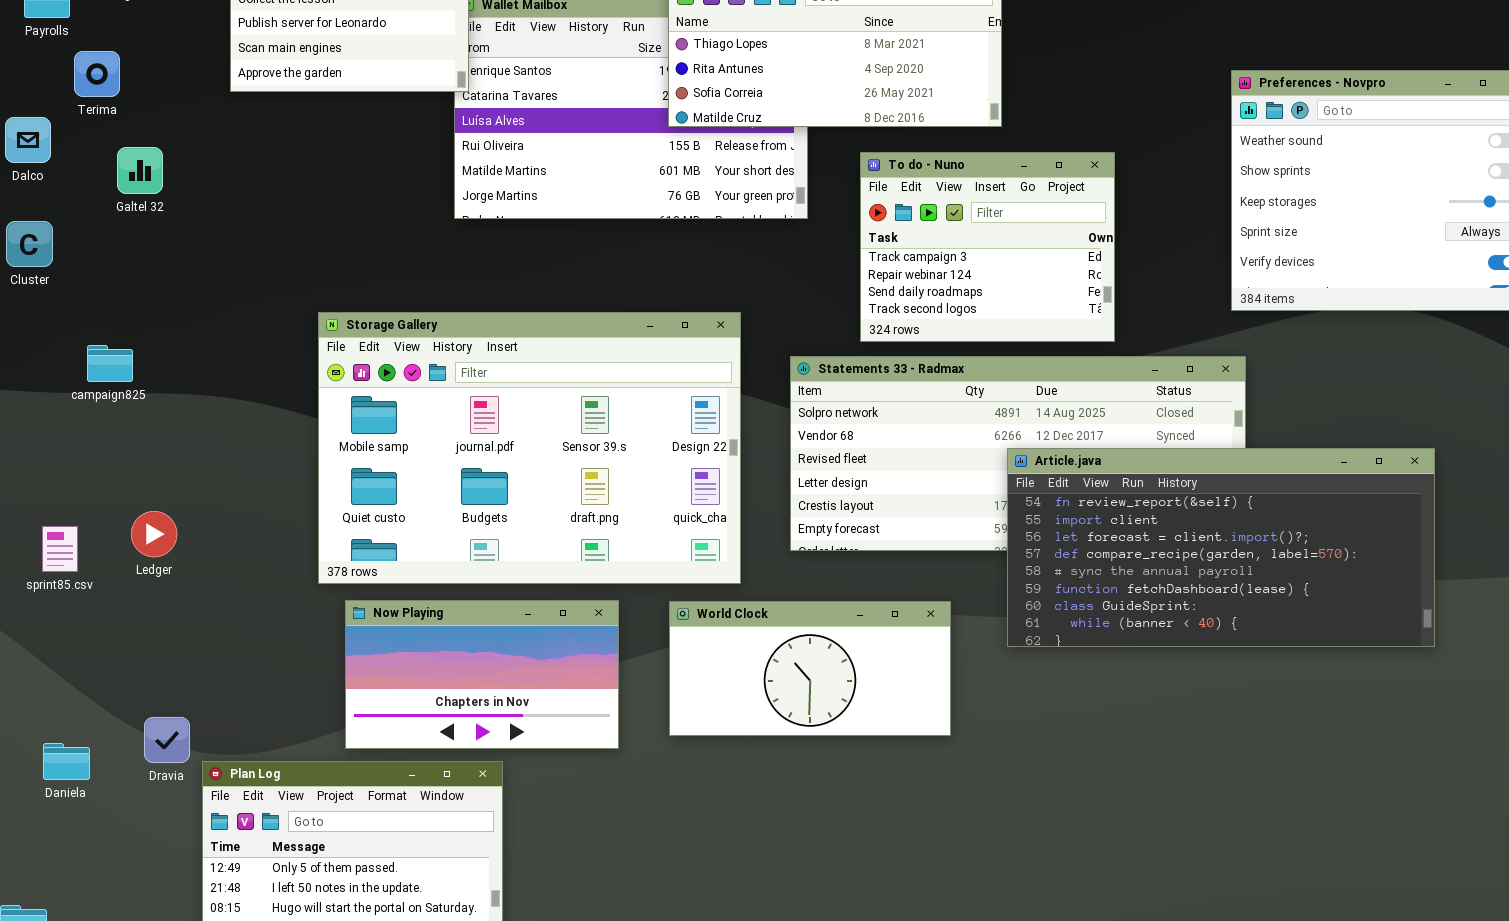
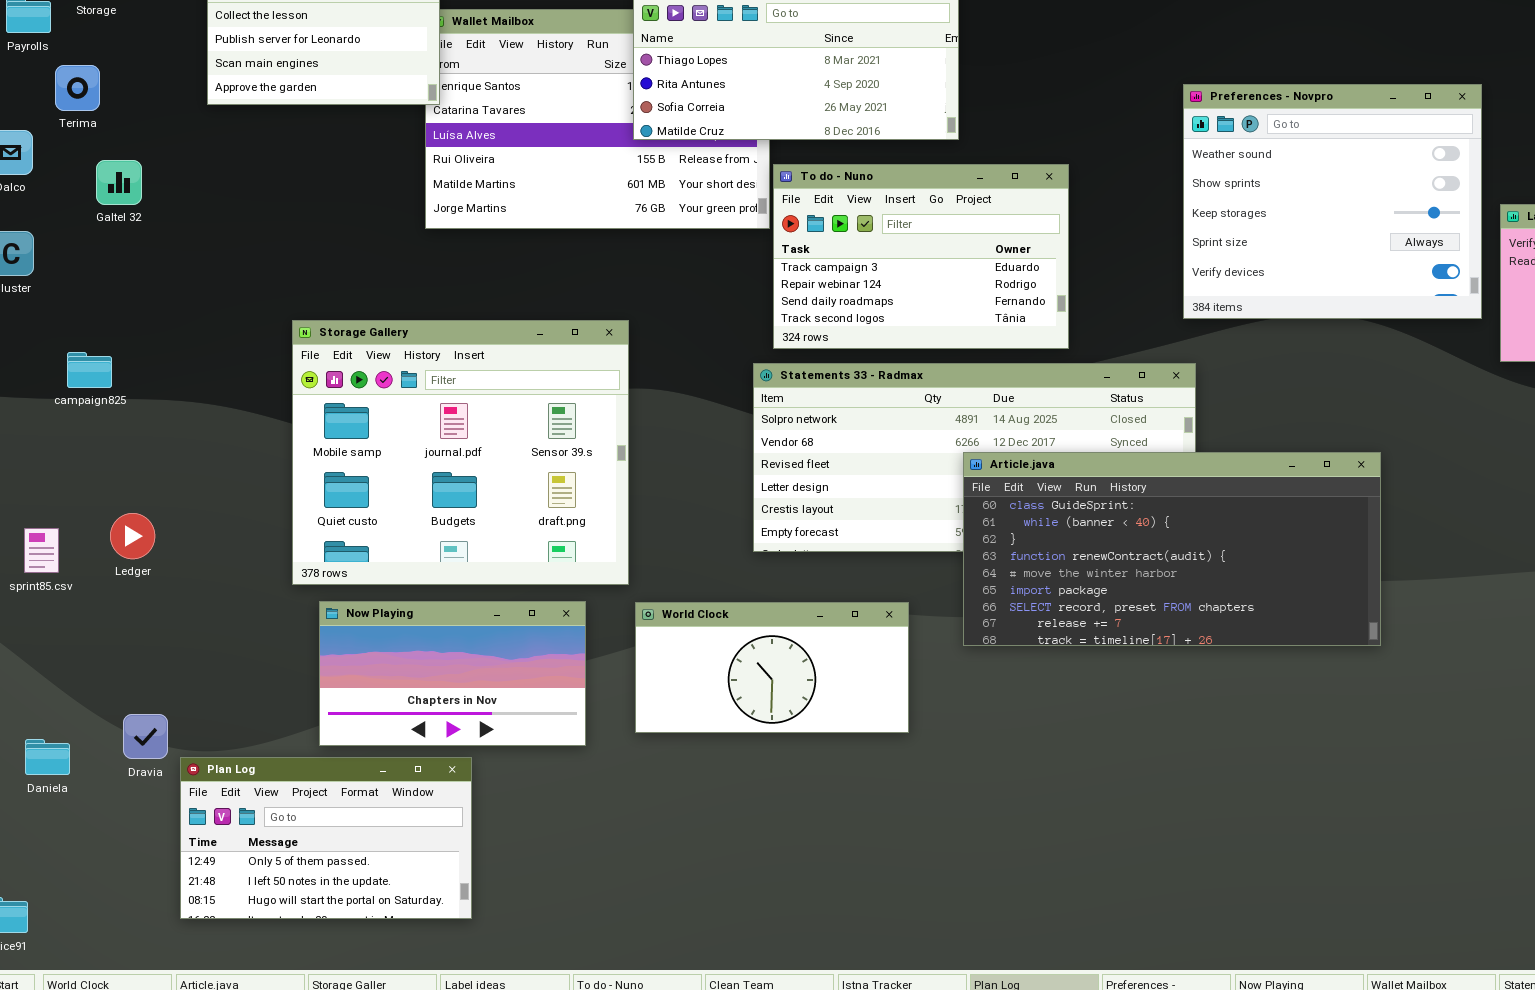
To do - Nuno: [860,152,1115,342] -> [773,164,1069,349], resized
Storage Gallery: [318,312,741,584] -> [292,320,629,585], resized
Article.java: [1007,448,1435,647] -> [963,452,1381,646], scrolled down 6 rows

